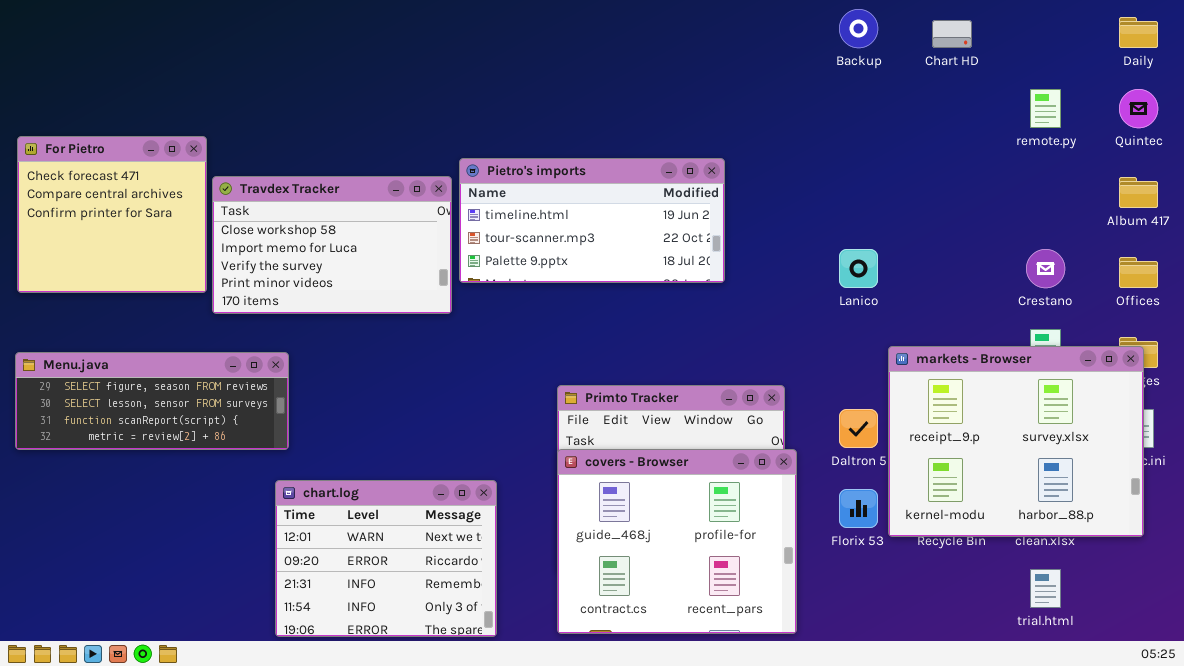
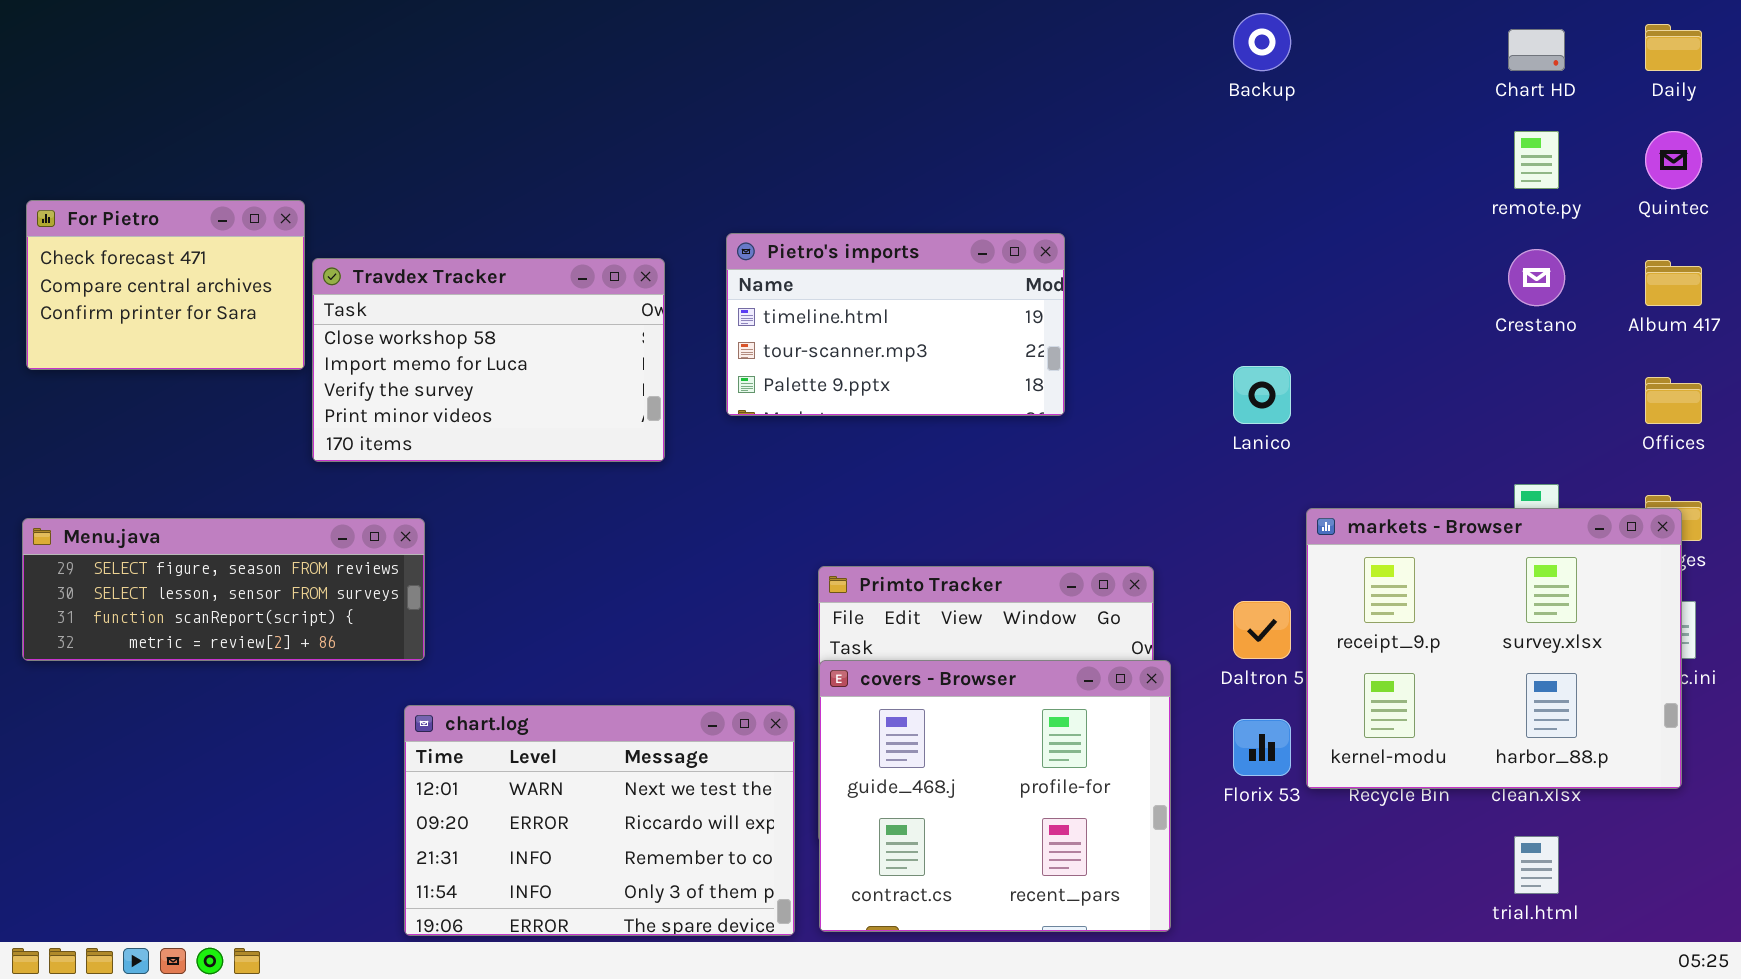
Chart HD: [932,20,972,48] -> [1508,29,1565,71], moved
For Pietro: [17,136,207,293] -> [26,200,305,370], resized
Pietro's imports: [459,158,725,283] -> [726,233,1065,416], resized
Crestano: [1026,249,1065,288] -> [1508,249,1565,306], moved
chart.log: [275,480,497,637] -> [404,705,795,936], resized

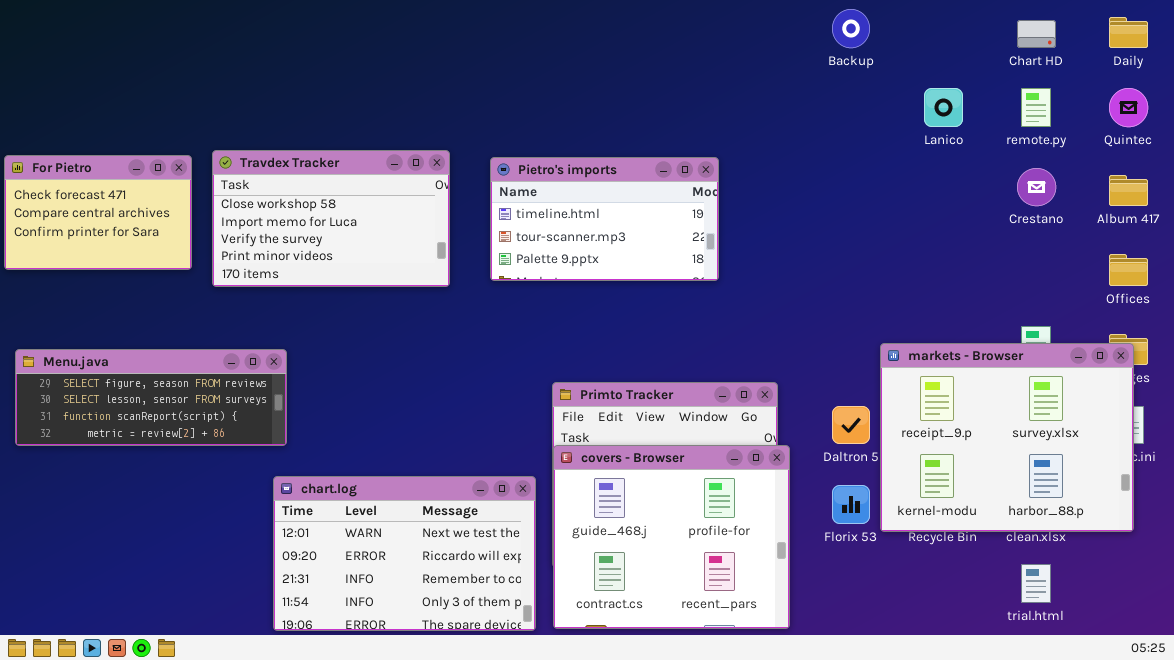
For Pietro: [26,200,305,370] -> [4,155,192,270], moved
Travdex Tracker: [312,258,665,462] -> [212,150,450,287], moved
Lanico: [1233,366,1291,424] -> [924,88,963,127], moved

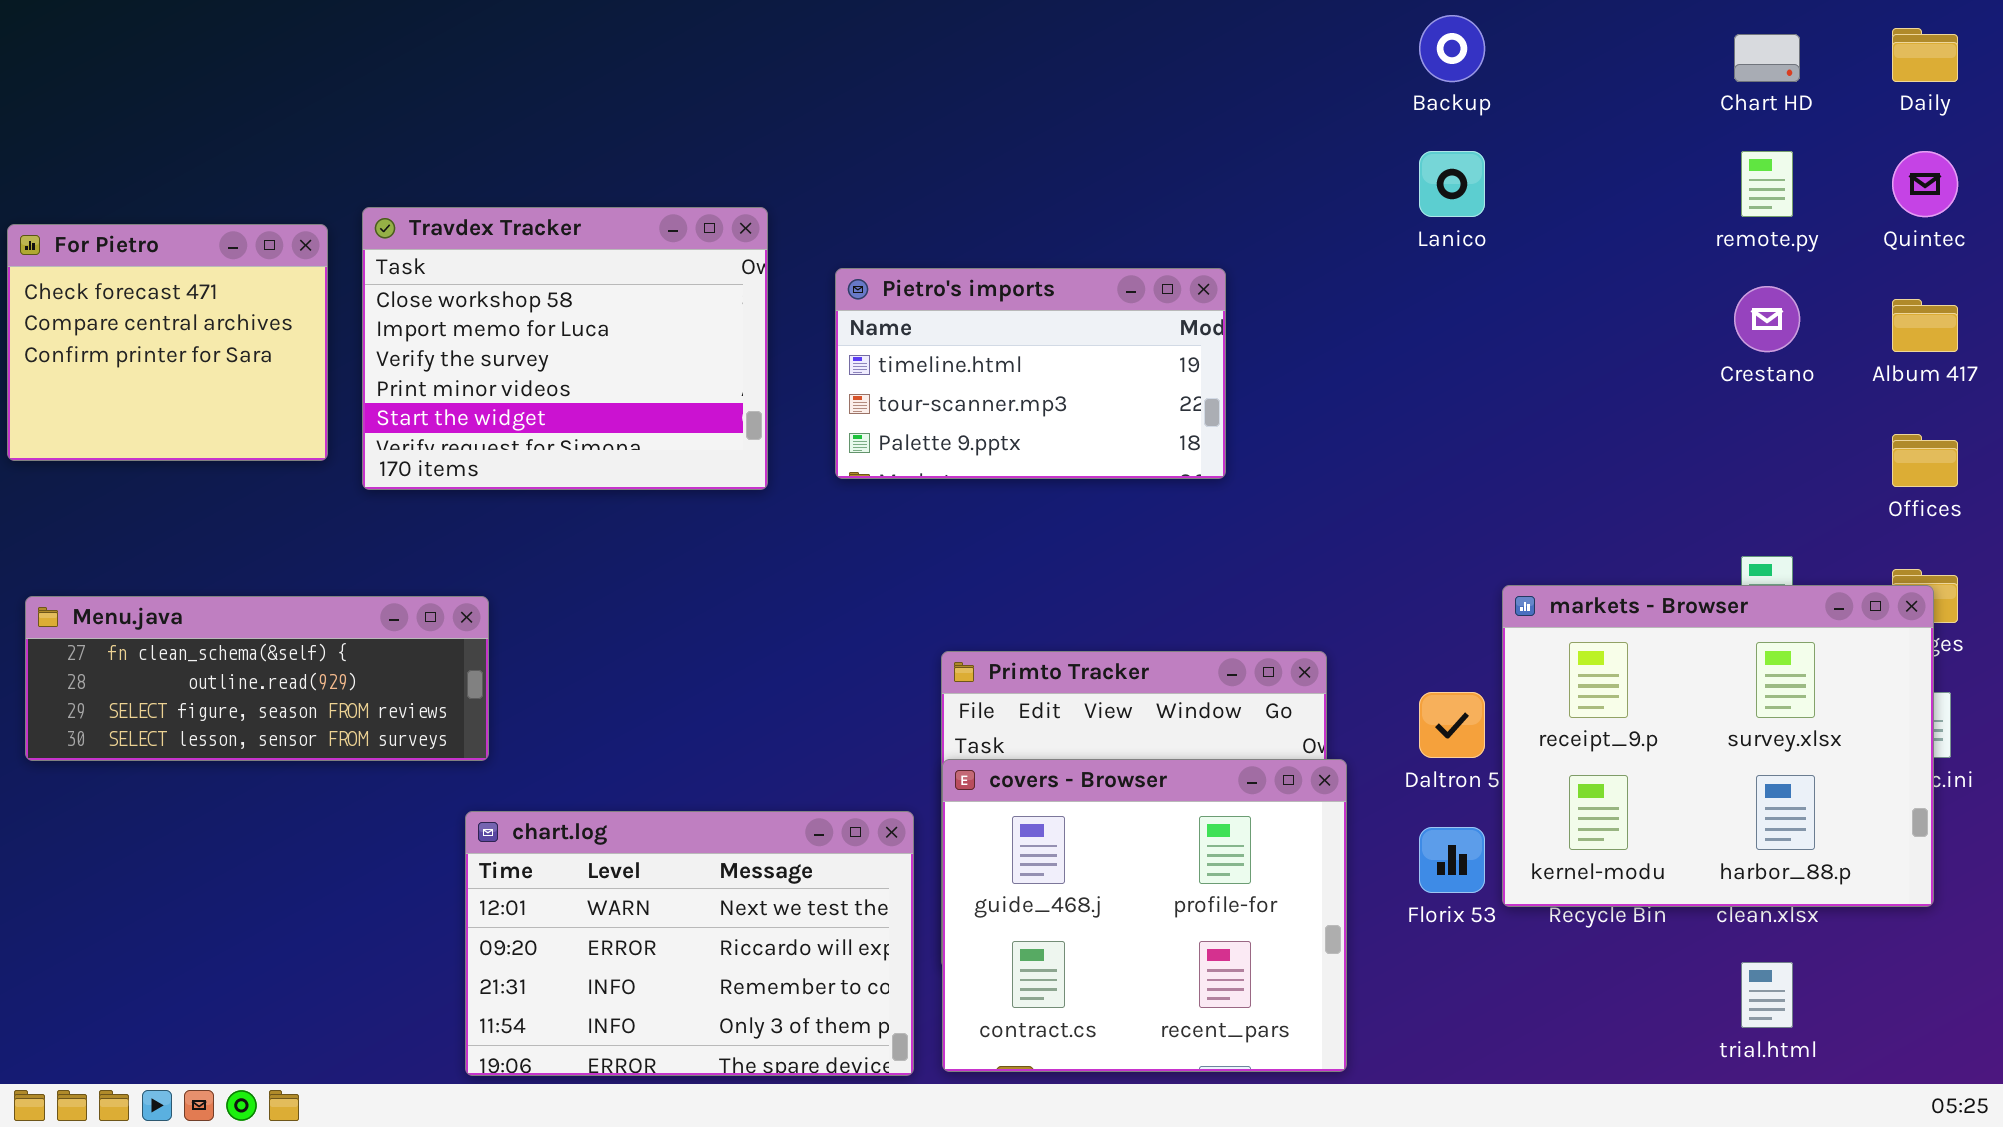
Lanico: [924,88,963,127] -> [1419,151,1485,217], moved
Travdex Tracker: [212,150,450,287] -> [362,207,768,490], resized
For Pietro: [4,155,192,270] -> [7,224,328,461], resized
Menu.java: [15,349,287,446] -> [25,596,489,761], scrolled up 2 rows

